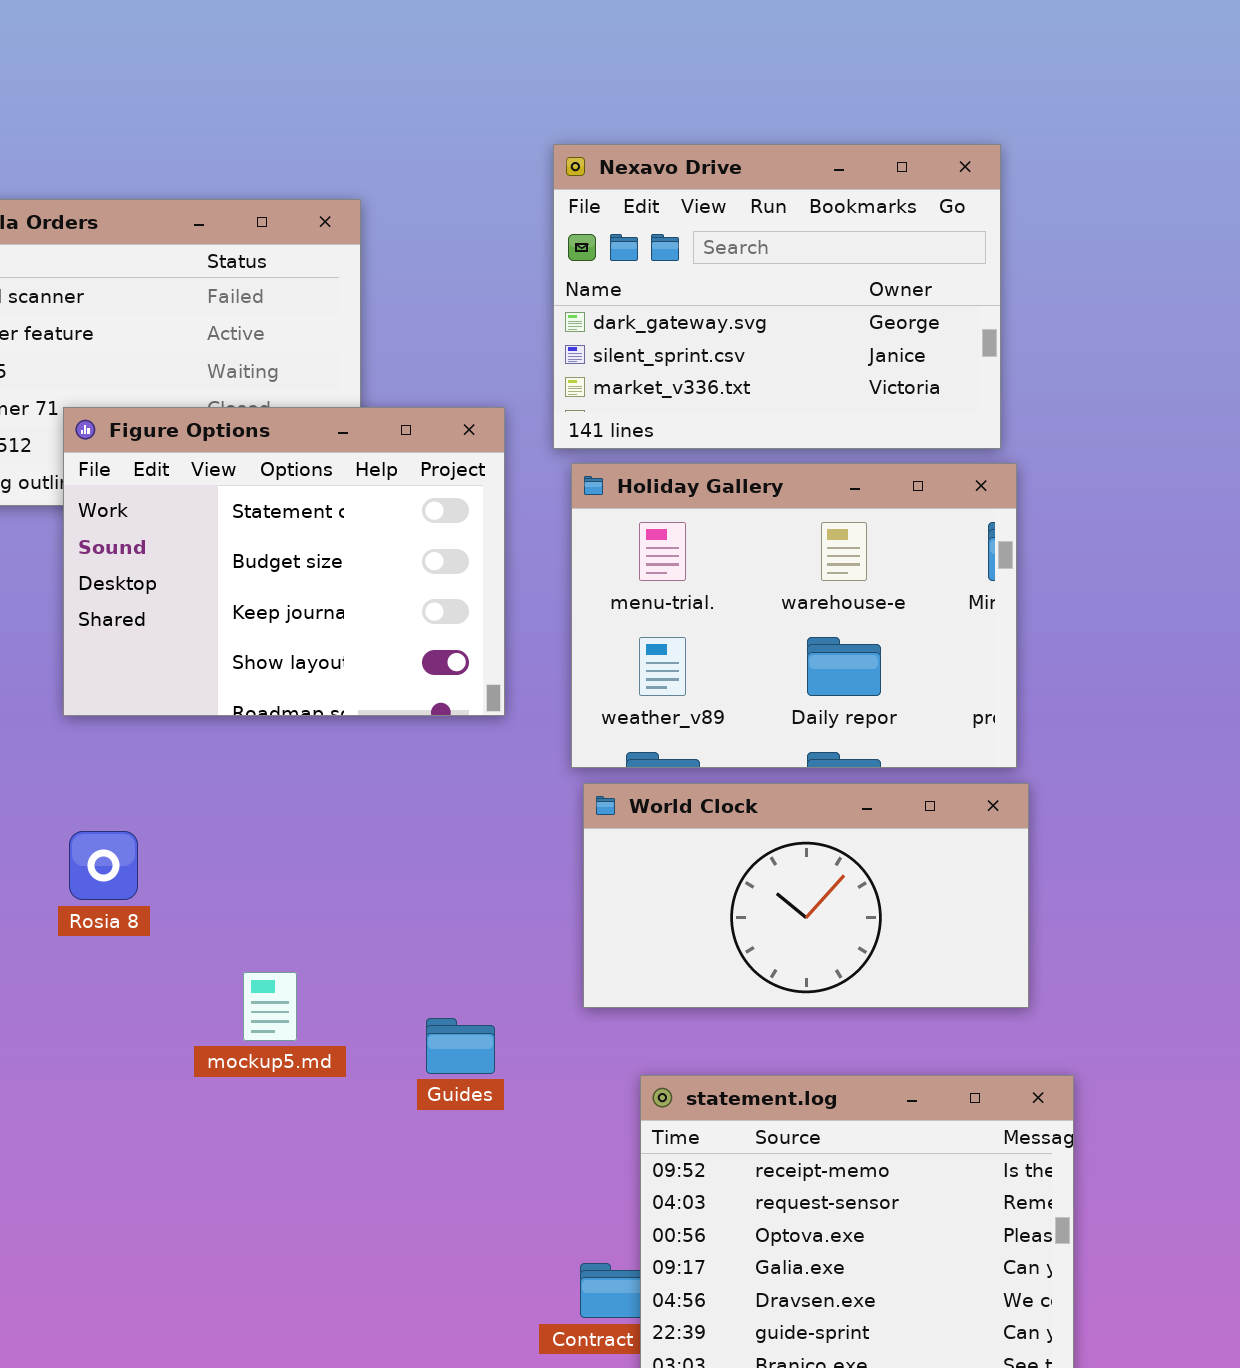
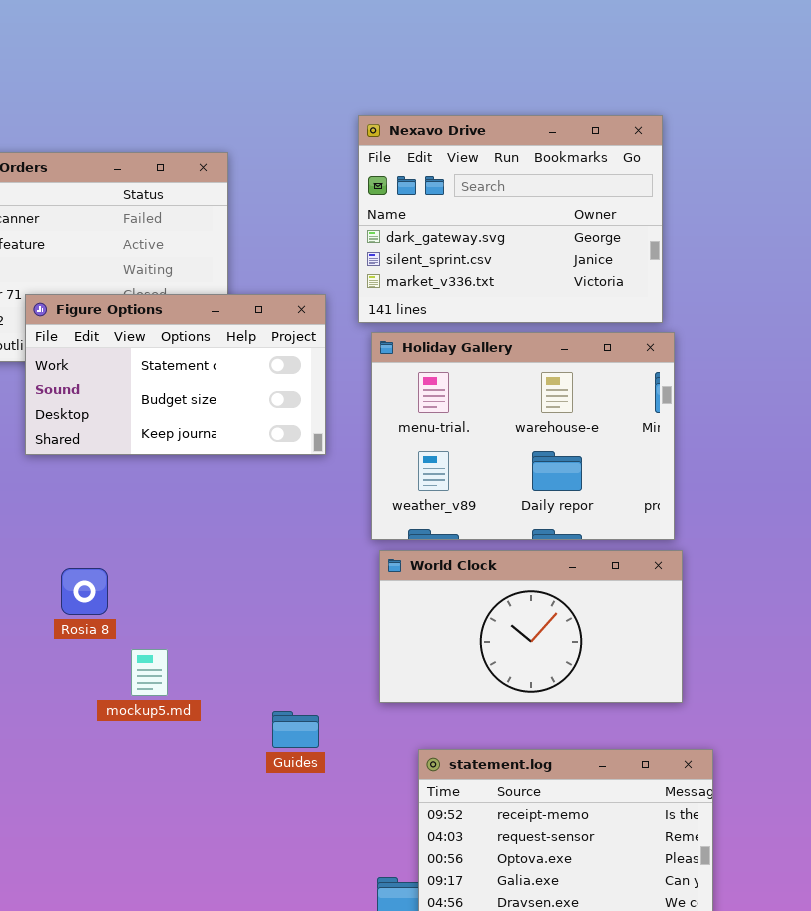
Figure Options: [63,407,505,716] -> [25,294,326,455], resized
Rosia 8: [69,831,138,900] -> [61,568,108,615], moved
mockup5.md: [243,972,297,1041] -> [131,649,168,696], moved

